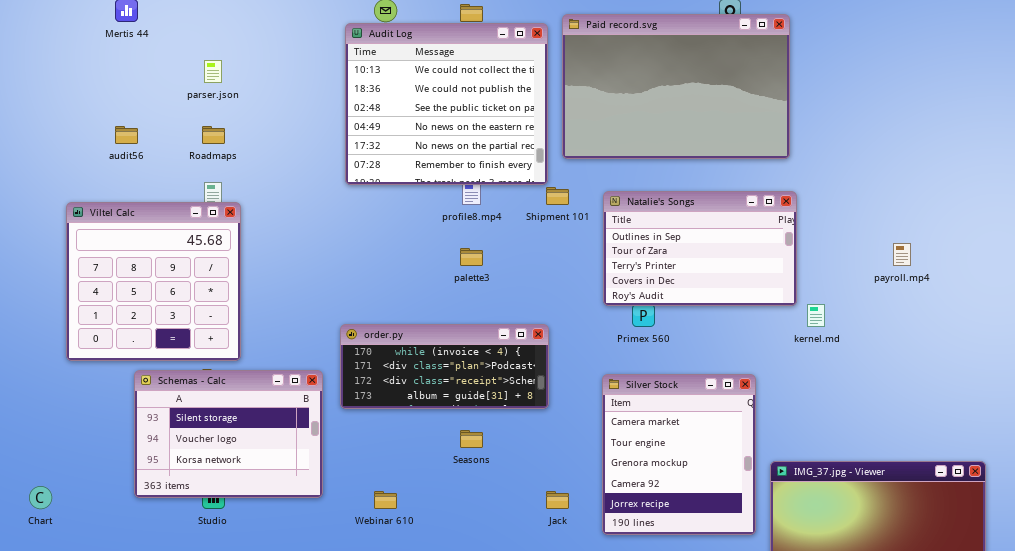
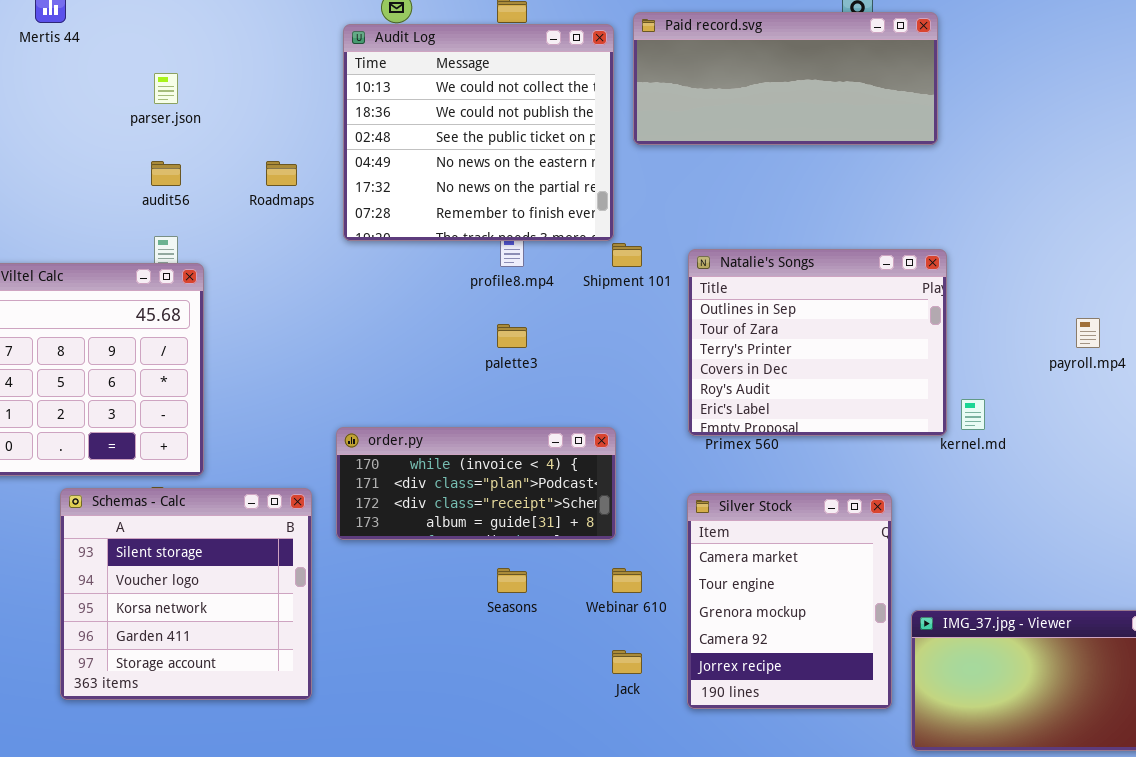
Paid record.svg: [562,14,790,159] -> [633,12,938,145], resized
audit56: [115,126,138,144] -> [151,161,181,186], moved
Roadmaps: [202,126,225,144] -> [266,161,297,186], moved
Natalie's Songs: [603,191,797,306] -> [688,249,947,436], resized
Schemas - Calc: [134,370,323,498] -> [60,488,312,700], resized
Webinar 610: [374,491,397,509] -> [612,568,642,593], moved

